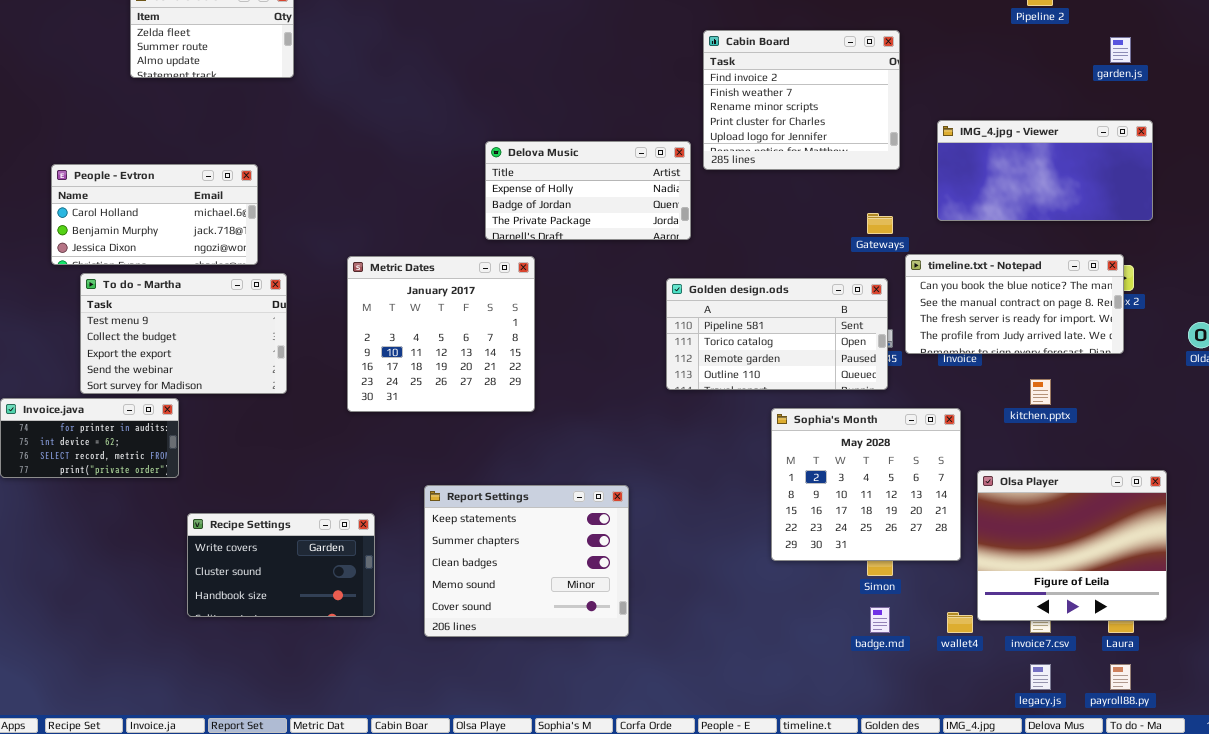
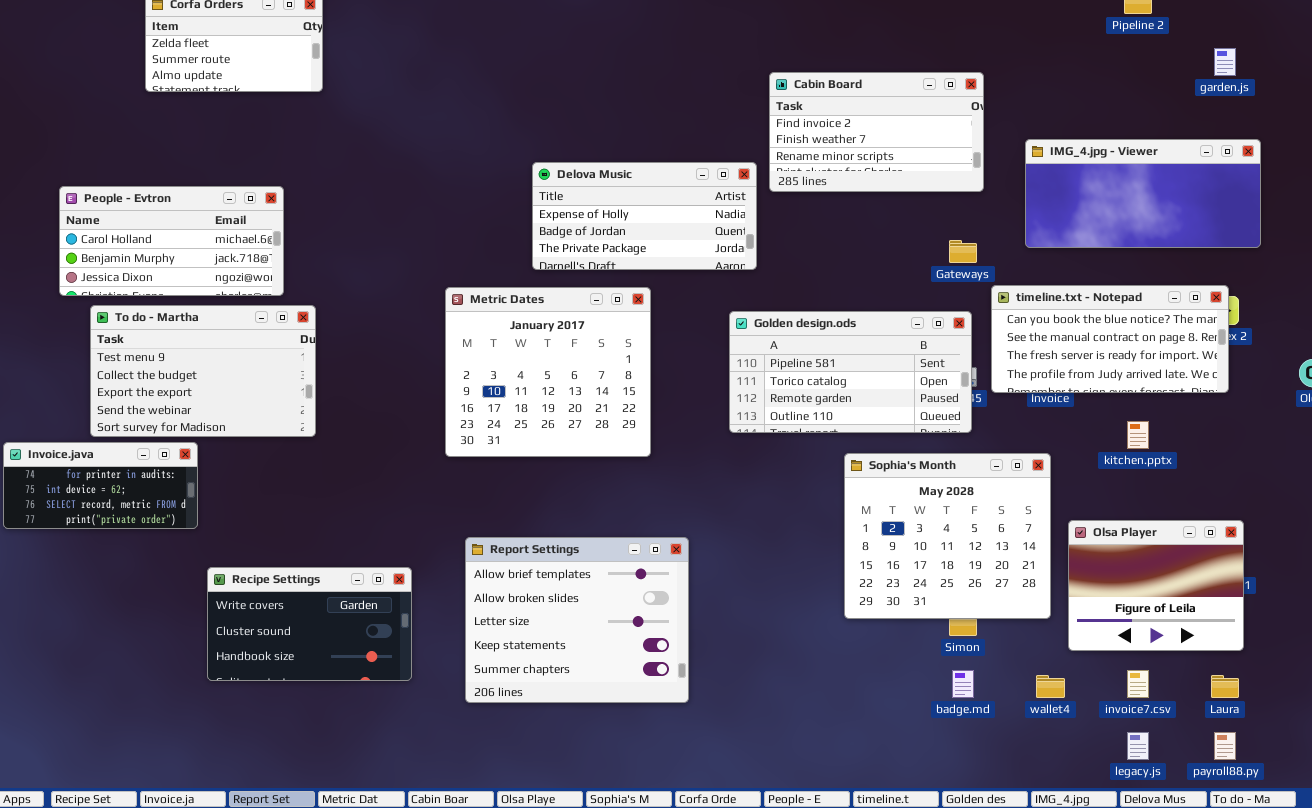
Cabin Board: [703,30,900,170] -> [769,72,984,192], resized
Metric Dates: [347,256,535,412] -> [445,287,651,457], moved
Olsa Player: [977,470,1167,621] -> [1068,520,1244,651], resized
Report Settings: [424,485,629,637] -> [465,537,689,703], scrolled up 3 rows

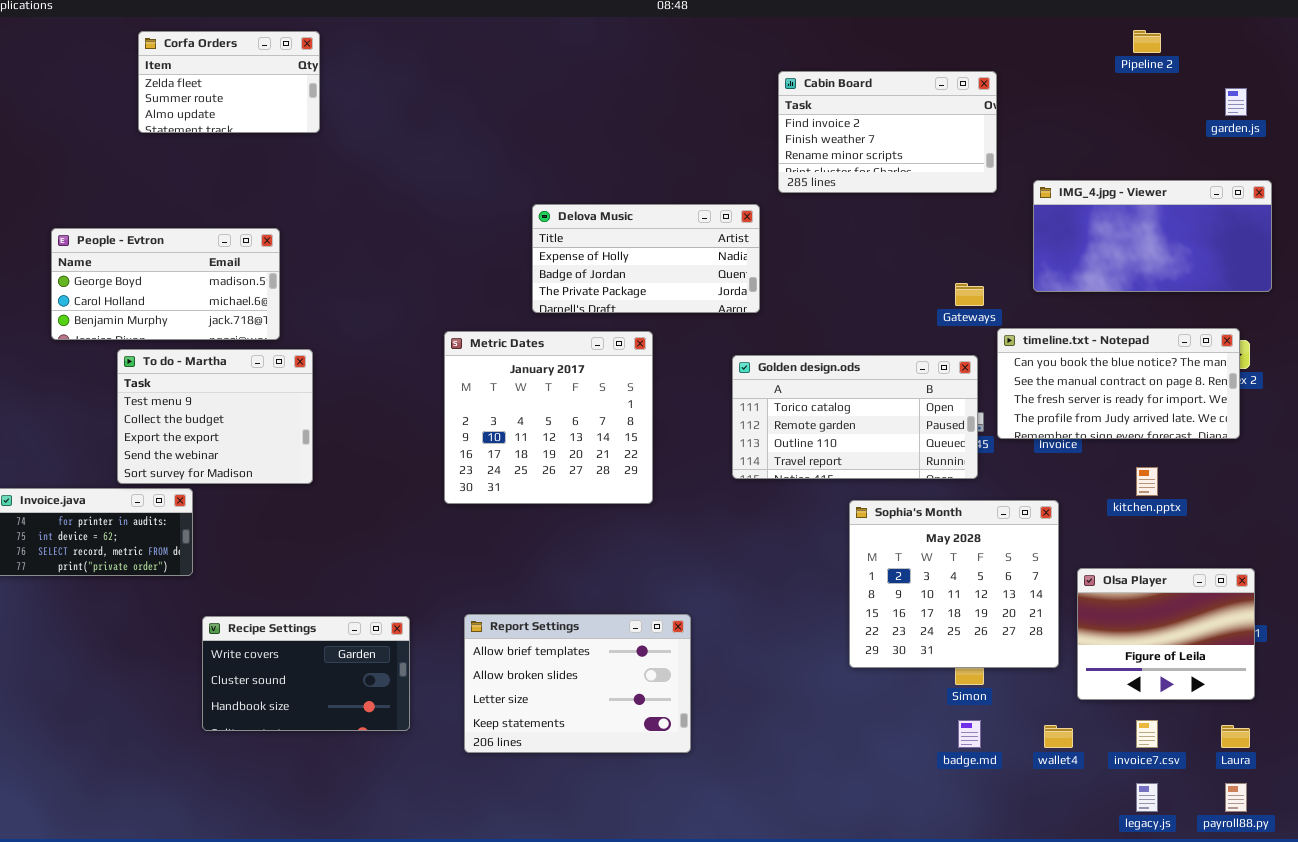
Cabin Board: [769,72,984,192] -> [778,71,997,193], moved
People - Evtron: [59,186,284,296] -> [51,228,280,340], scrolled up 1 row
To do - Martha: [90,305,316,437] -> [117,349,313,484], resized
Golden design.ods: [729,311,972,433] -> [732,355,978,479], scrolled down 1 row
Report Settings: [465,537,689,703] -> [464,614,691,753], resized

